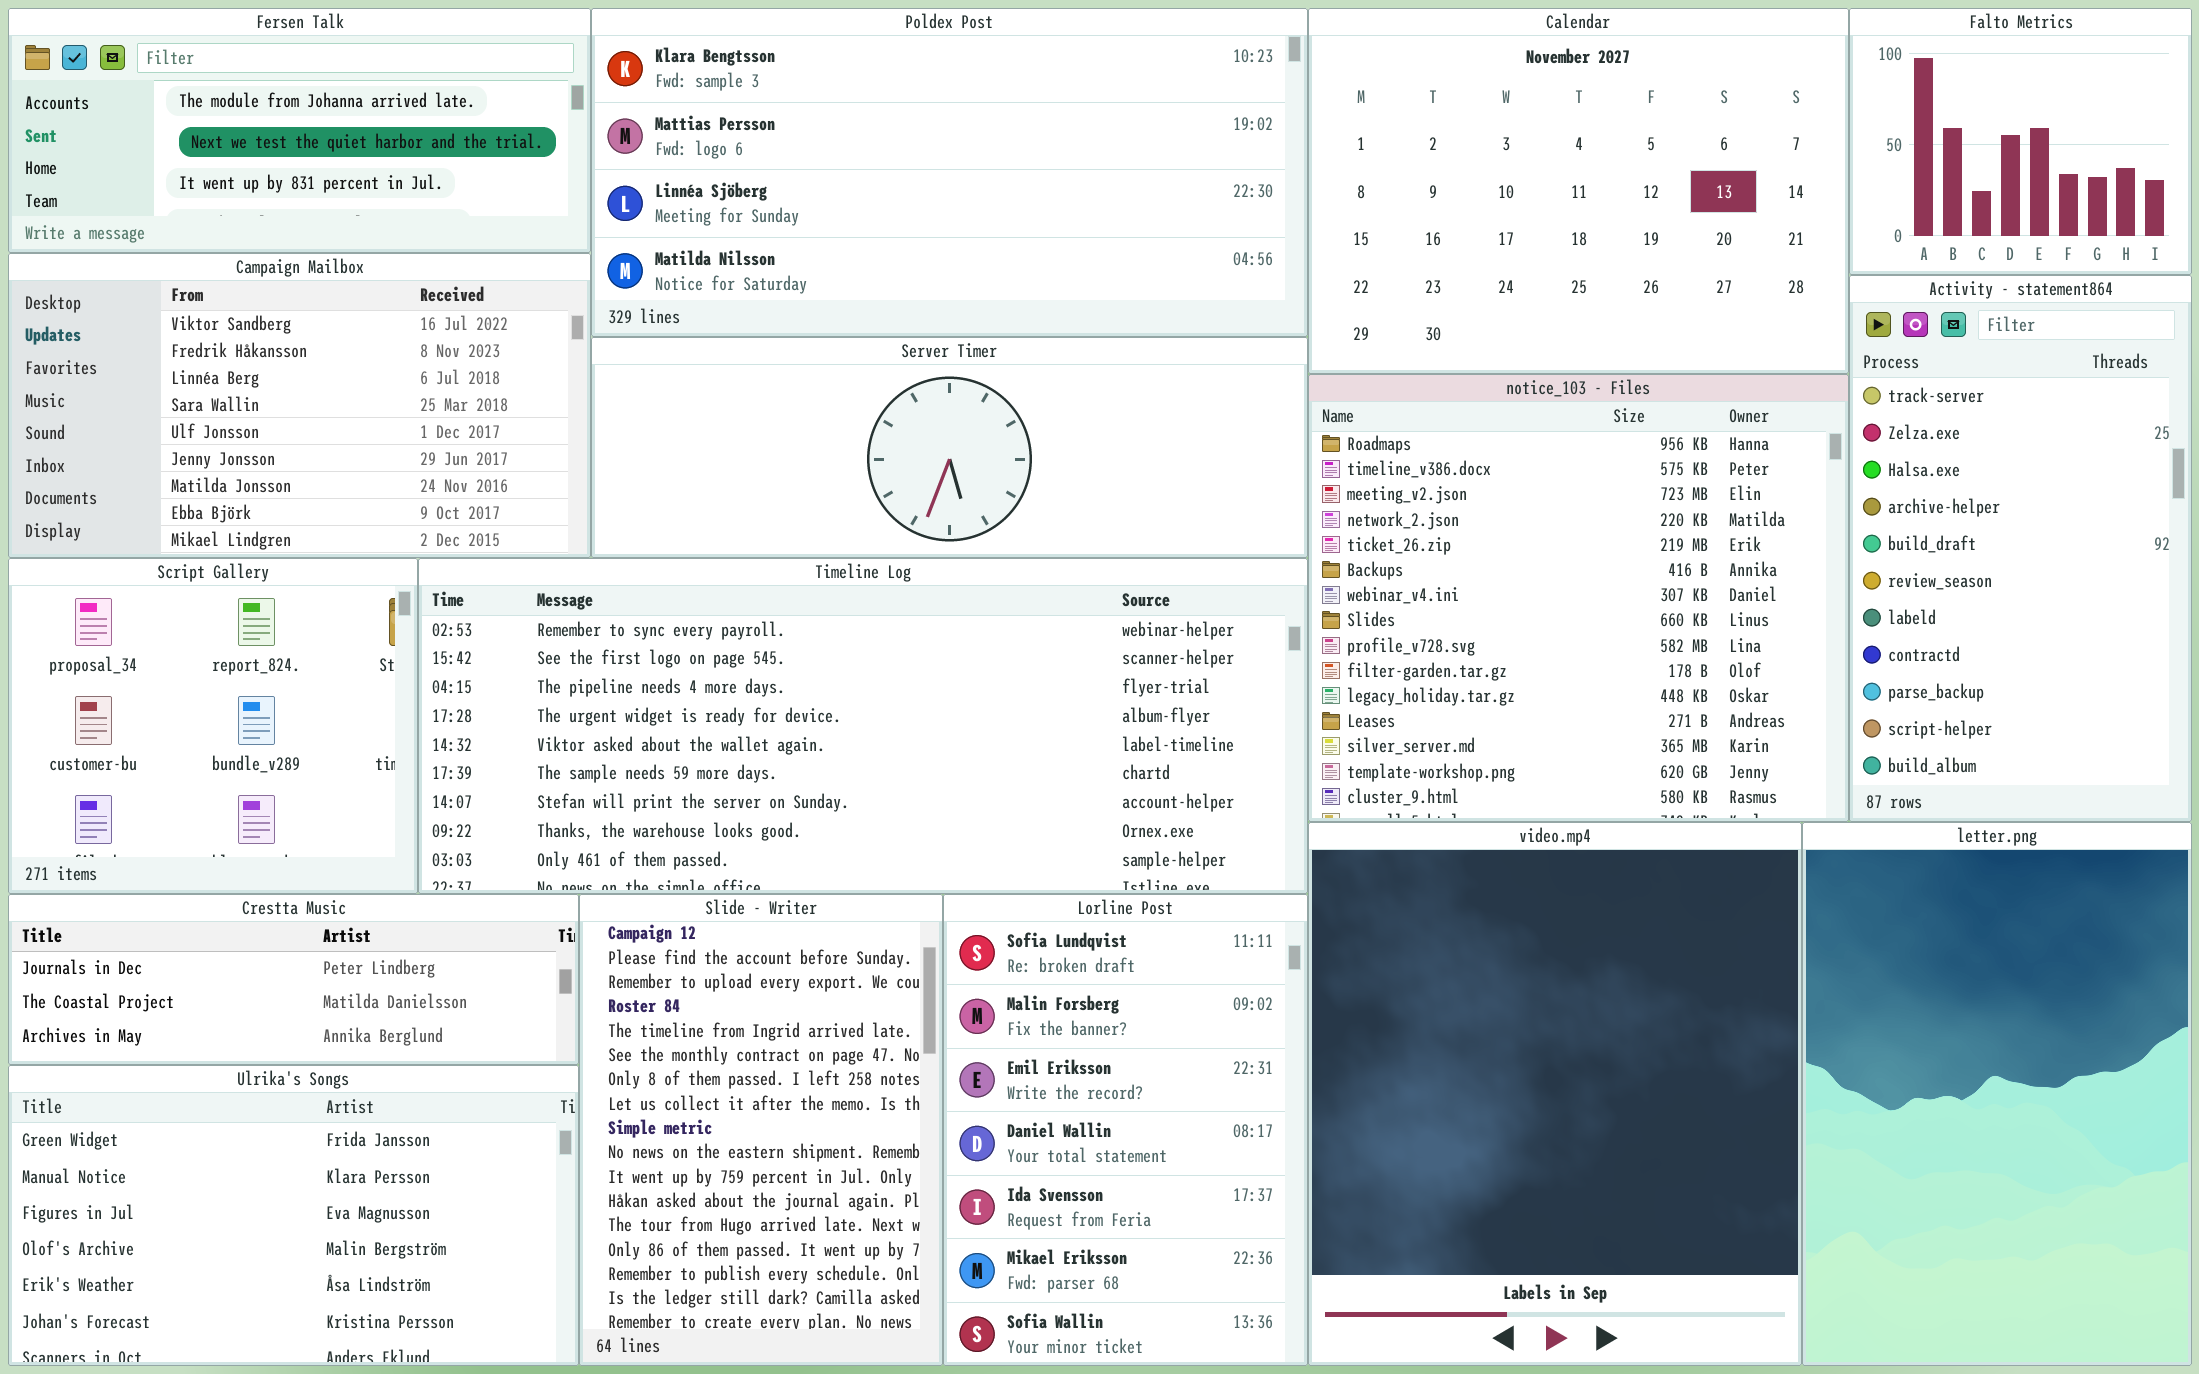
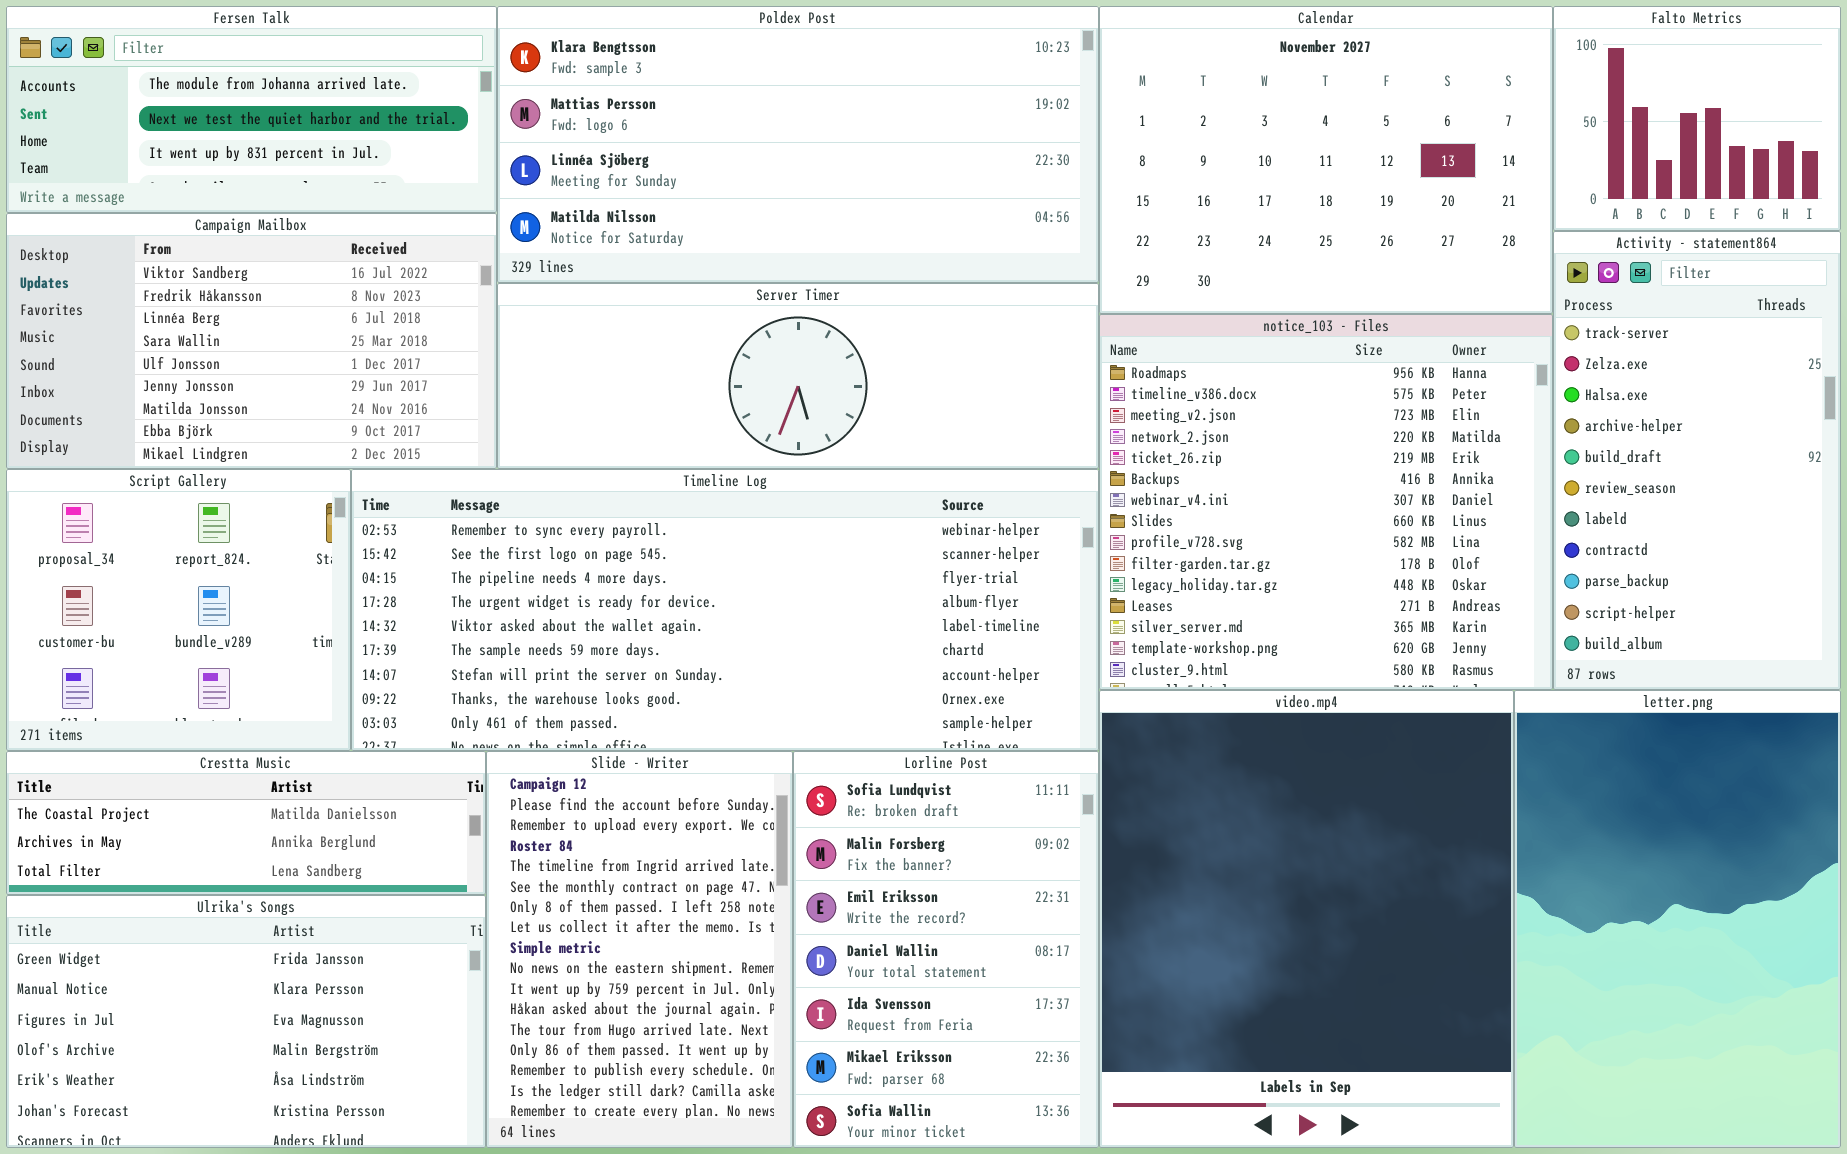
Crestta Music: [8,894,579,1065] -> [6,751,486,895], scrolled down 1 row

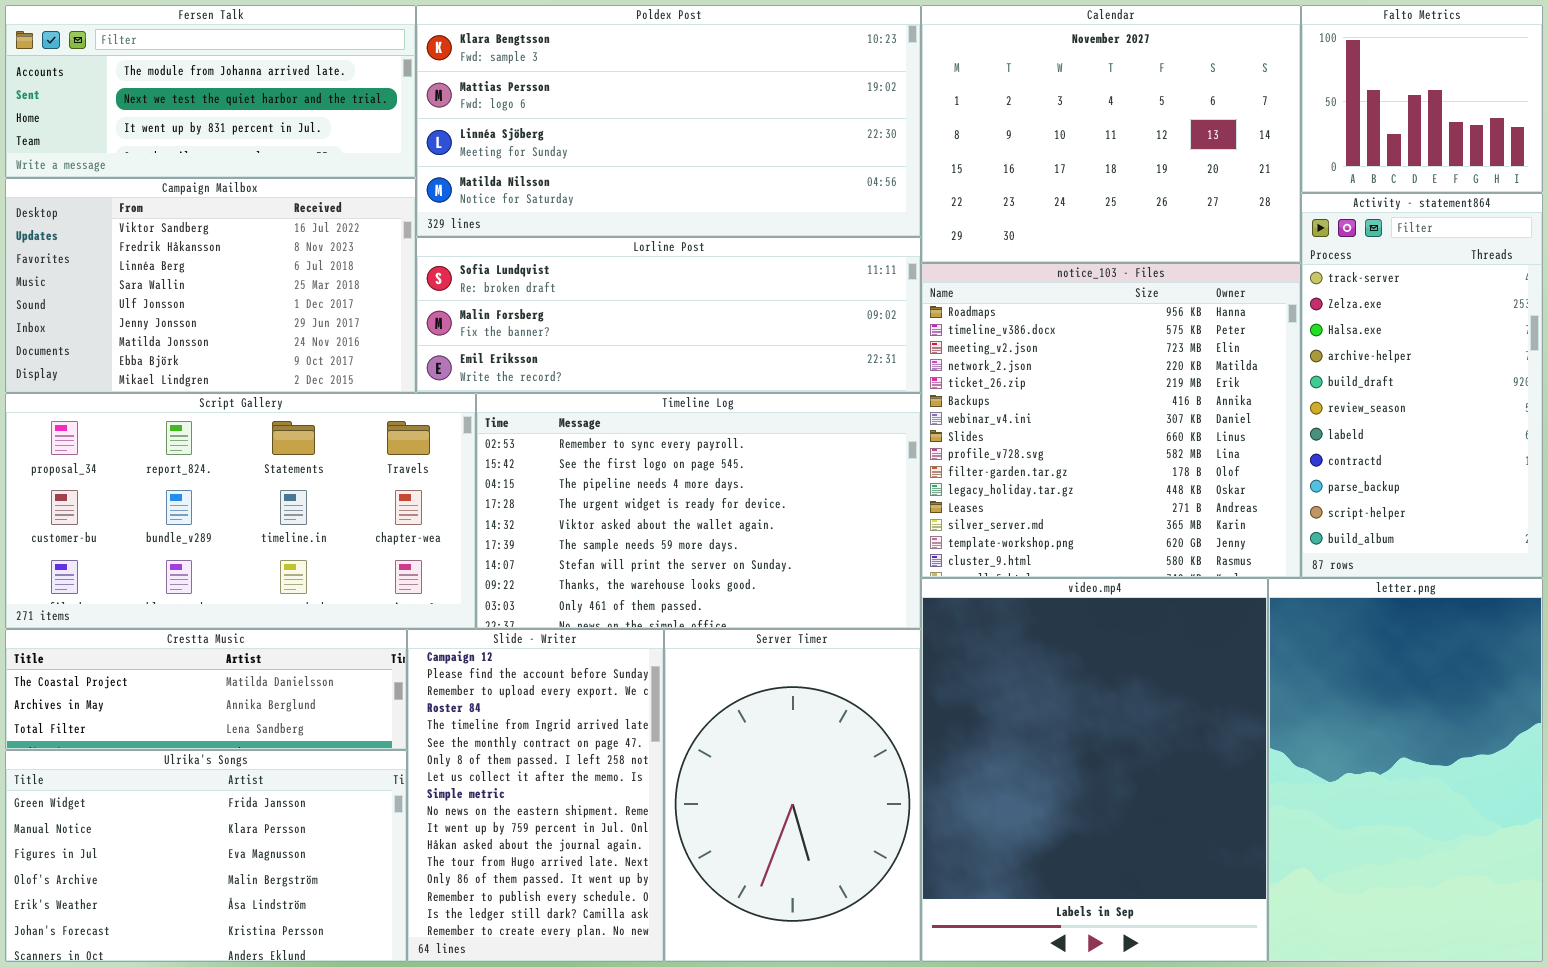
Server Timer: [497,283,1099,469] -> [664,629,921,962], moved, resized
Script Gallery: [6,469,351,751] -> [5,393,476,629], resized
Timeline Log: [351,469,1099,751] -> [476,393,921,629], resized
Lorline Post: [793,751,1099,1148] -> [416,237,921,393], moved, resized

